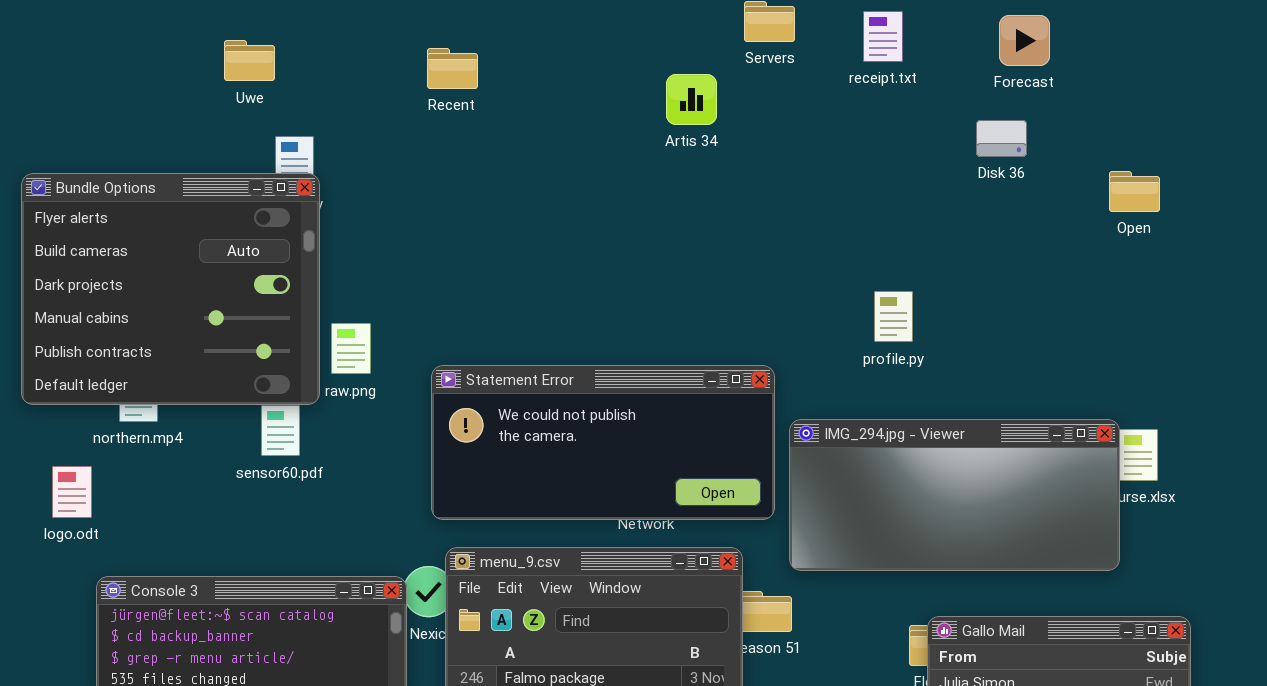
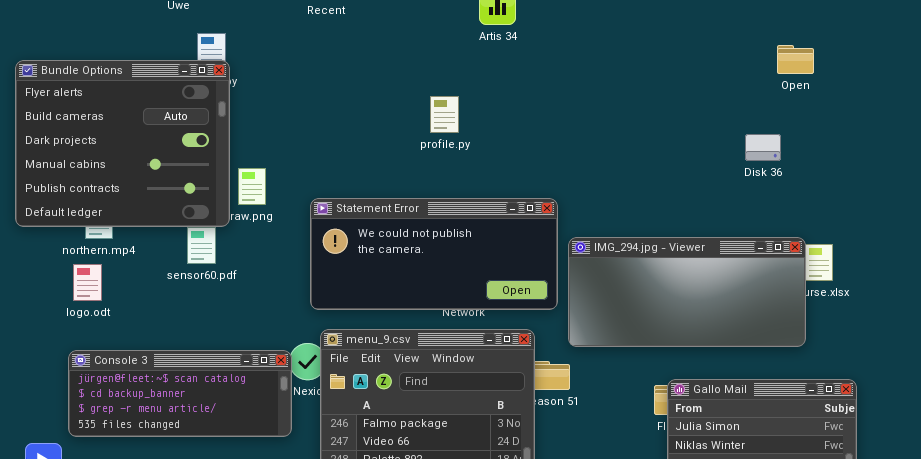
Disk 36: [976,120,1027,157] -> [745,134,781,161], moved
Open: [1109,171,1160,212] -> [777,45,814,74], moved
profile.py: [874,291,913,342] -> [430,96,459,133], moved
logo.odt: [52,466,92,518] -> [73,264,102,301], moved

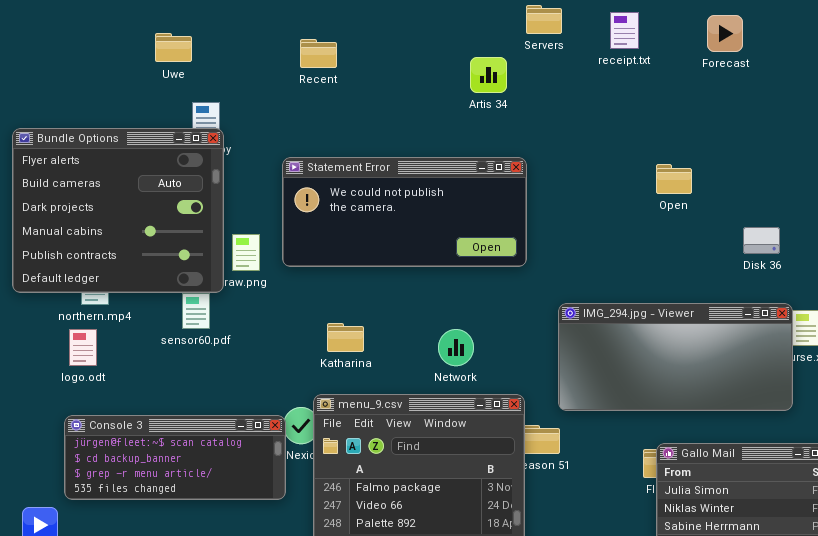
Open: [777,45,814,74] -> [656,164,692,194], moved
Disk 36: [745,134,781,161] -> [743,227,780,254], moved
Statement Error: [310,198,558,310] -> [282,157,527,267], moved

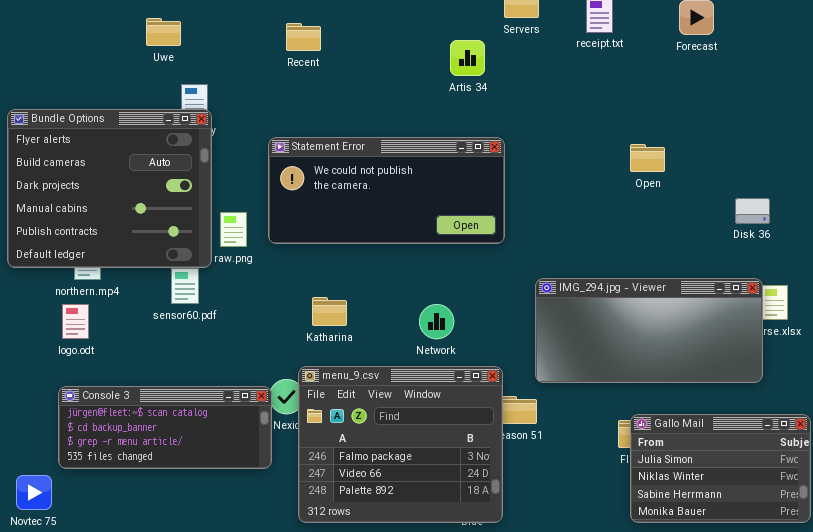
Disk 36: [743,227,780,254] -> [735,198,770,224], moved

